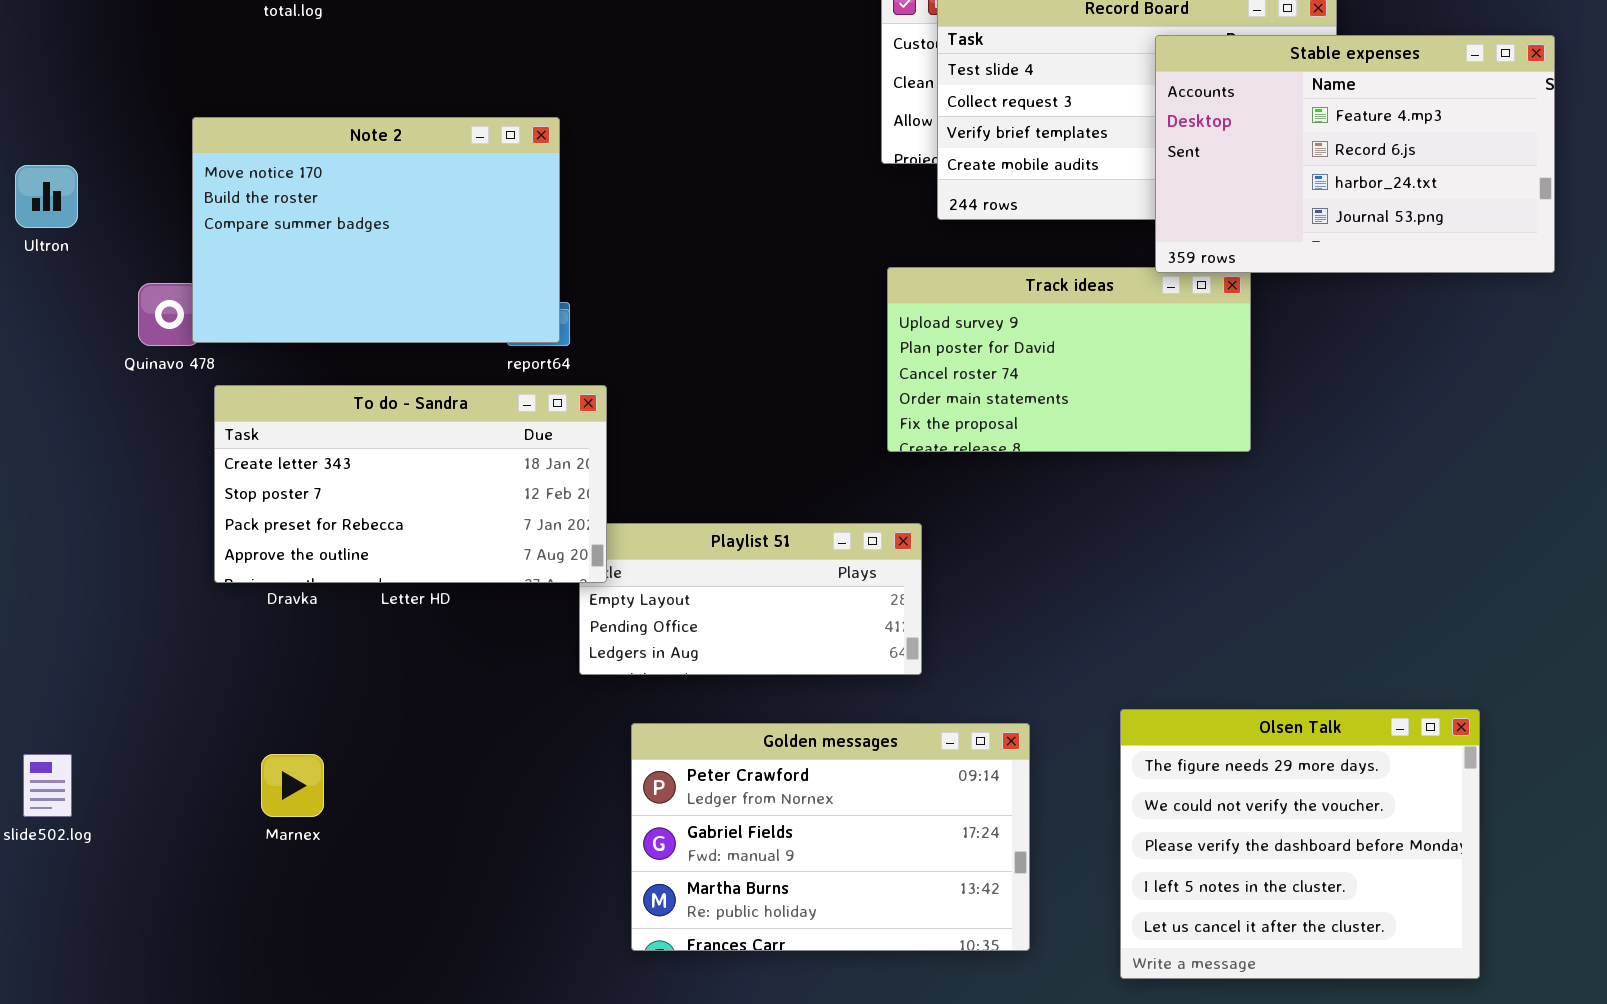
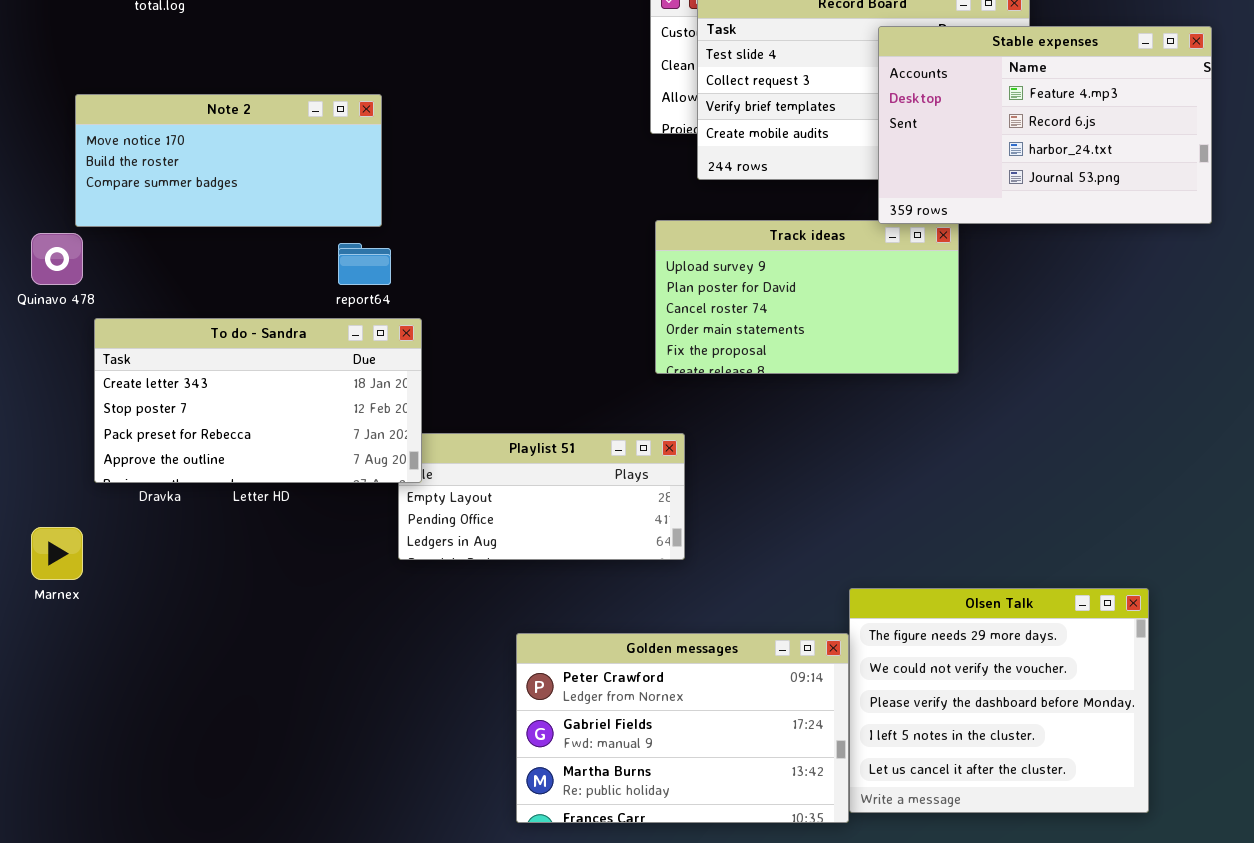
Note 2: [192,117,560,343] -> [75,94,382,227], resized
Golden messages: [631,723,1030,951] -> [516,633,849,823], moved
Marnex: [261,754,324,817] -> [31,527,83,580], moved

